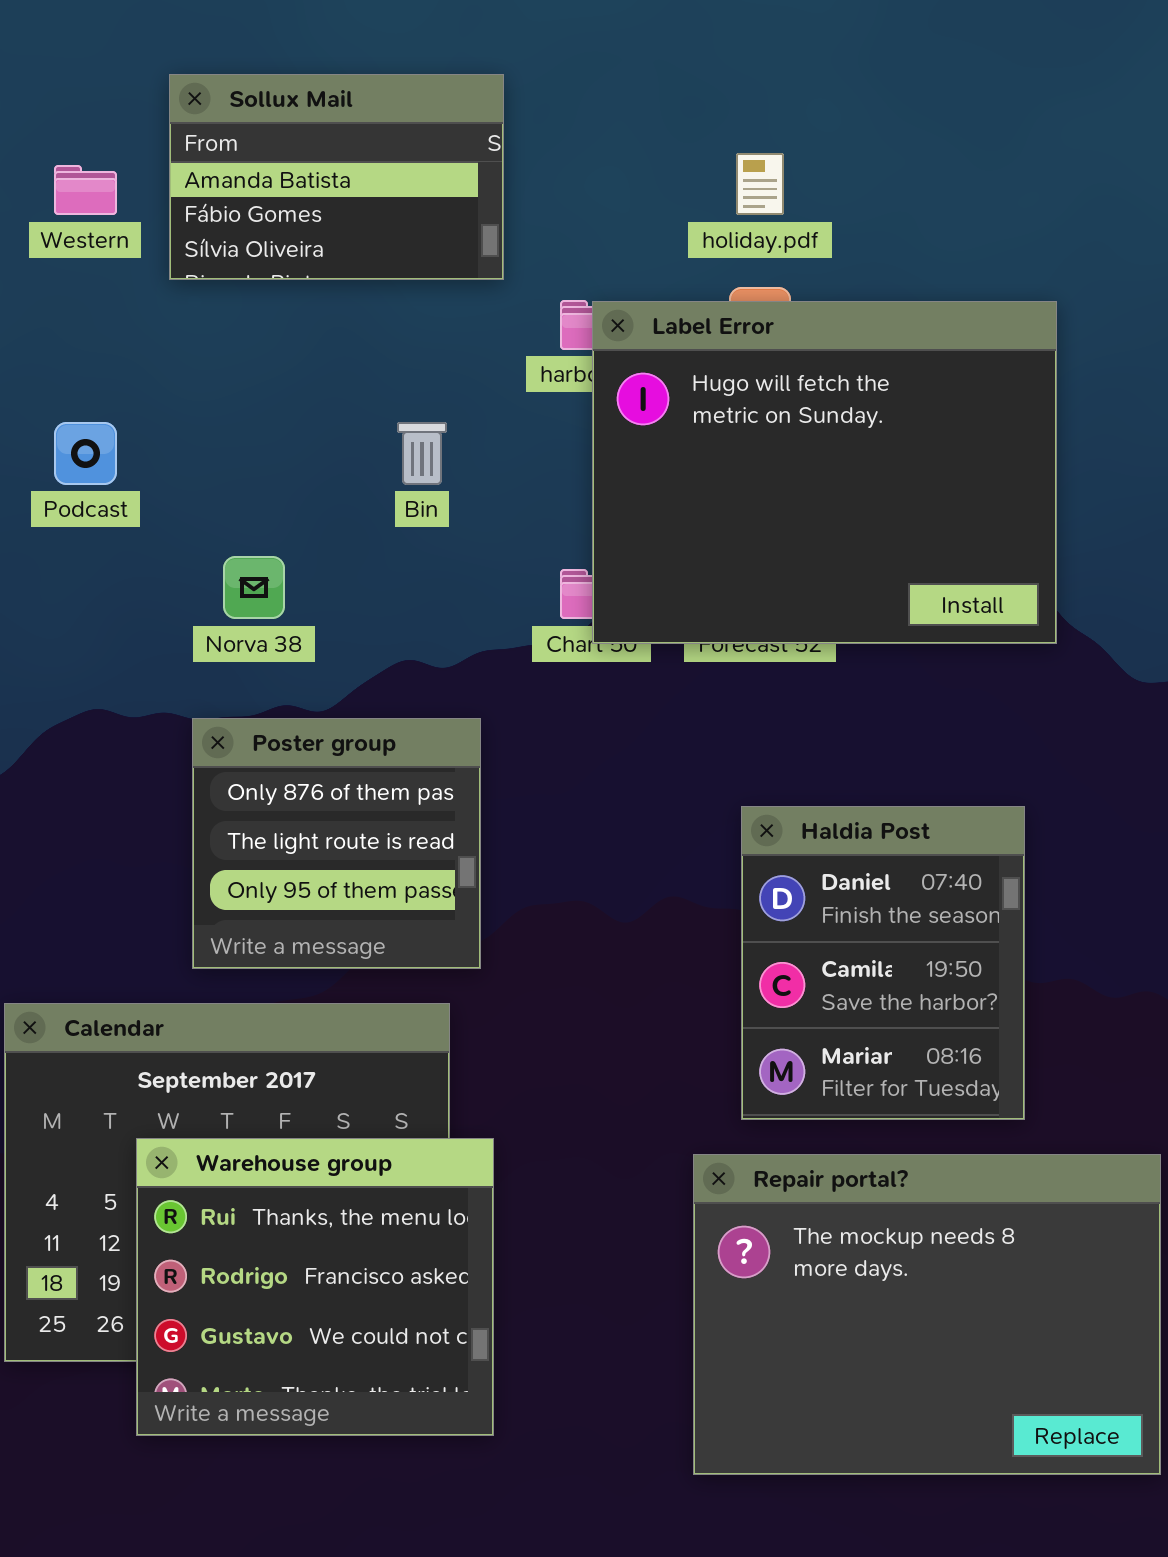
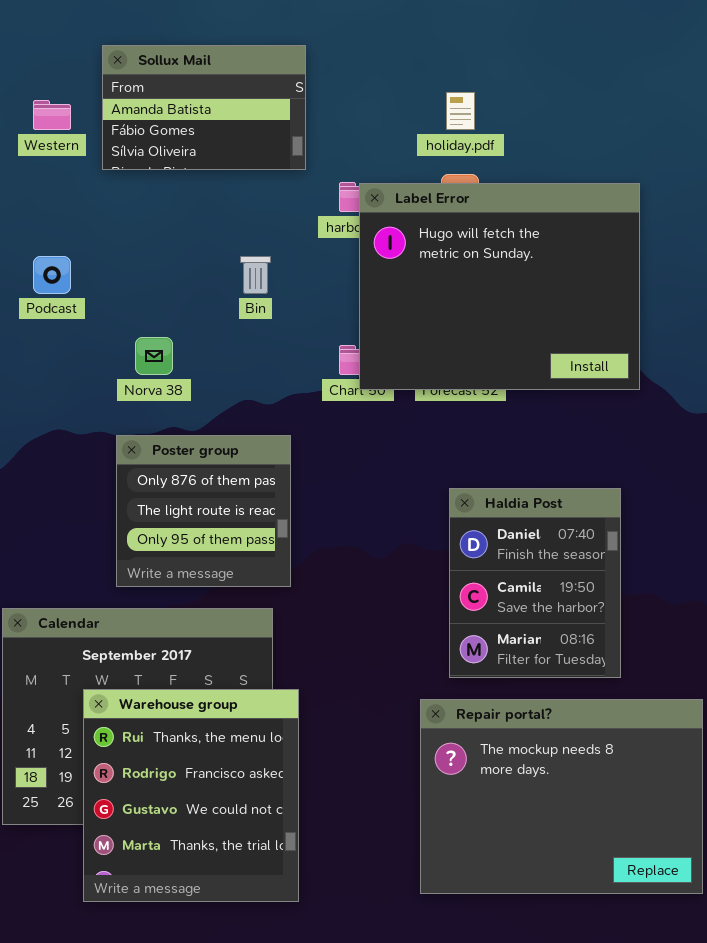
Warehouse group: [136,1138,494,1436] -> [83,689,299,902], resized

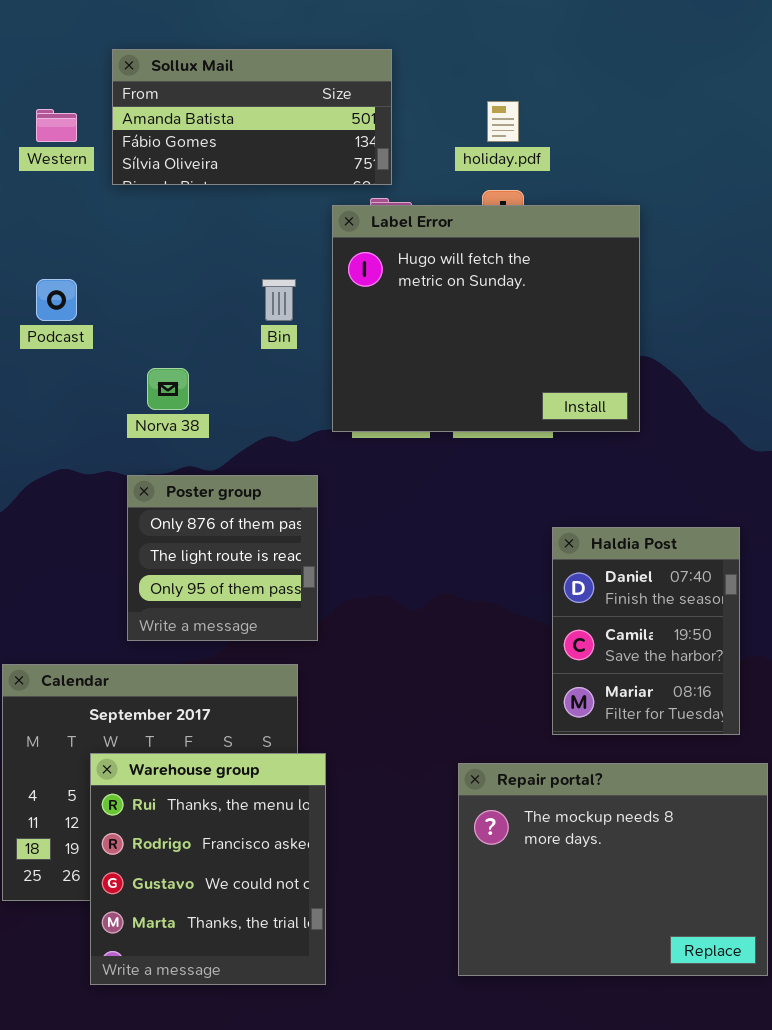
Sollux Mail: [102,45,306,170] -> [112,49,392,185], resized
Label Error: [359,183,640,390] -> [332,205,640,432], moved
Haldia Post: [449,488,621,678] -> [552,527,740,735], moved

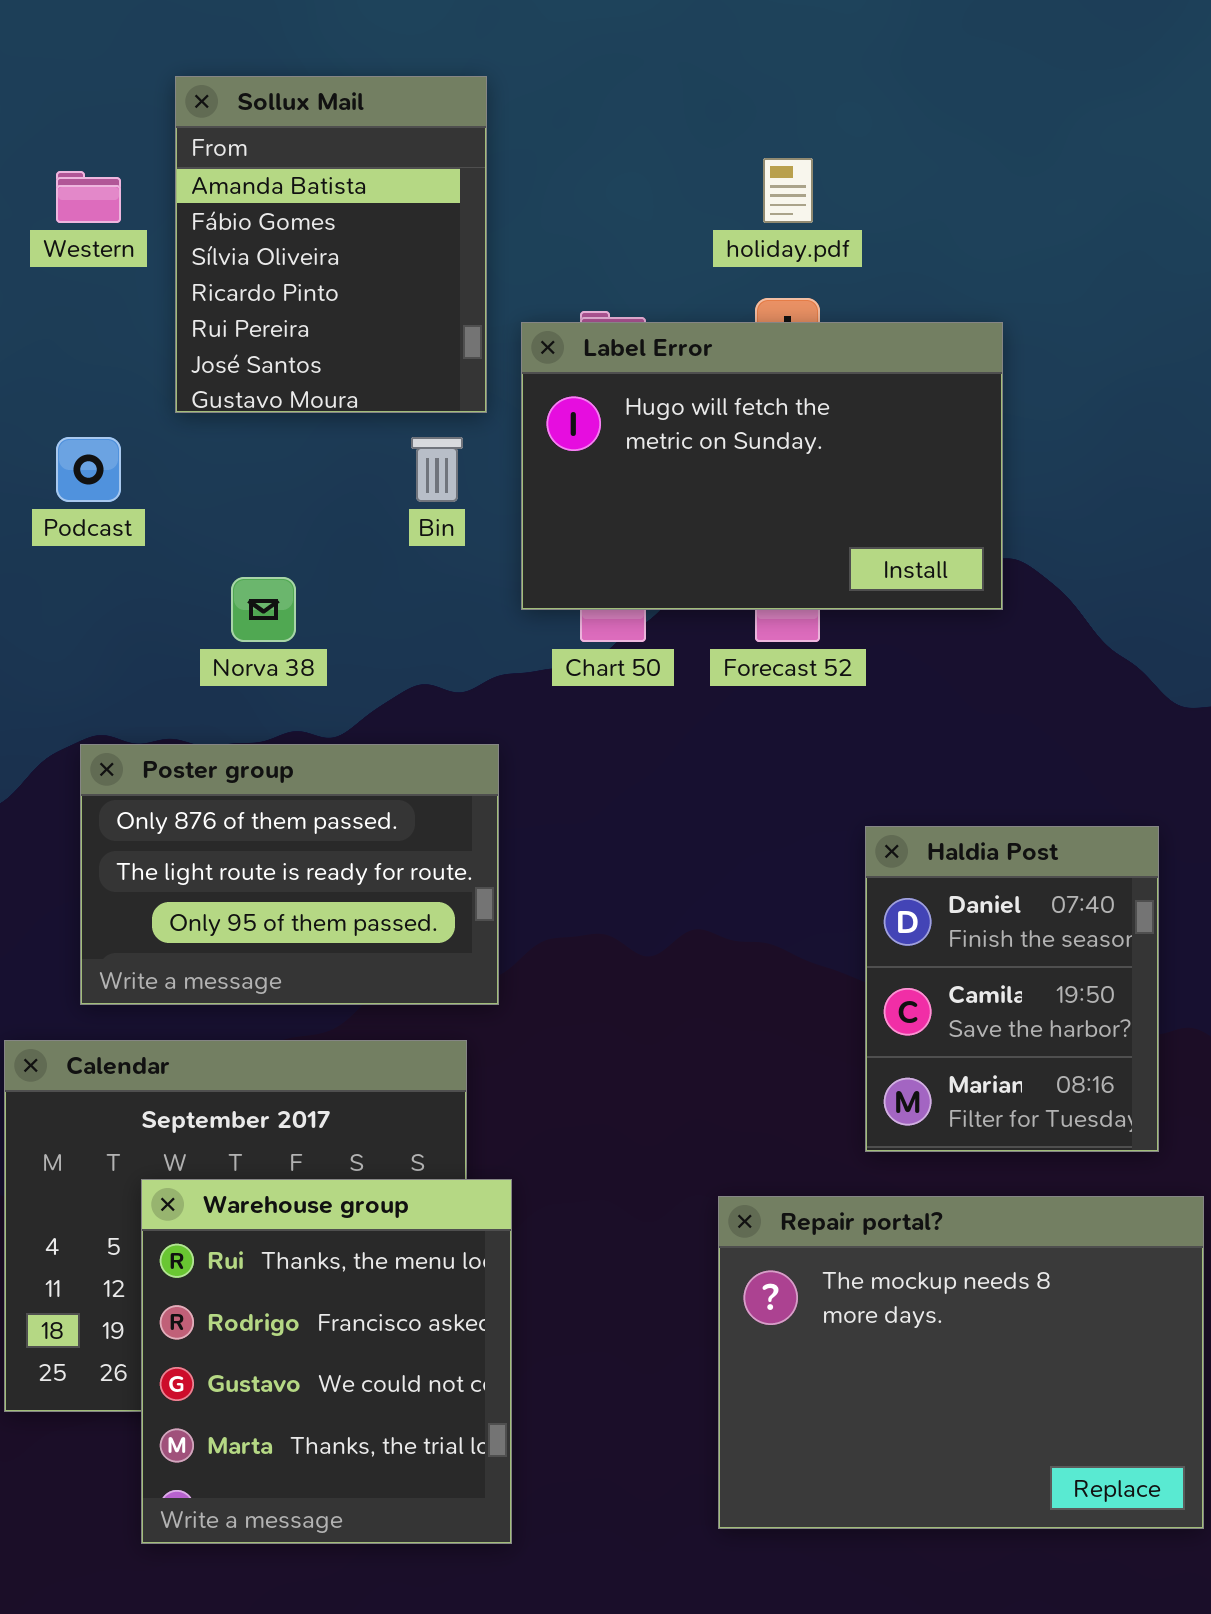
Sollux Mail: [112,49,392,185] -> [175,76,487,413], resized
Label Error: [332,205,640,432] -> [521,322,1003,610], resized
Poster group: [127,475,318,641] -> [80,744,499,1005], resized

